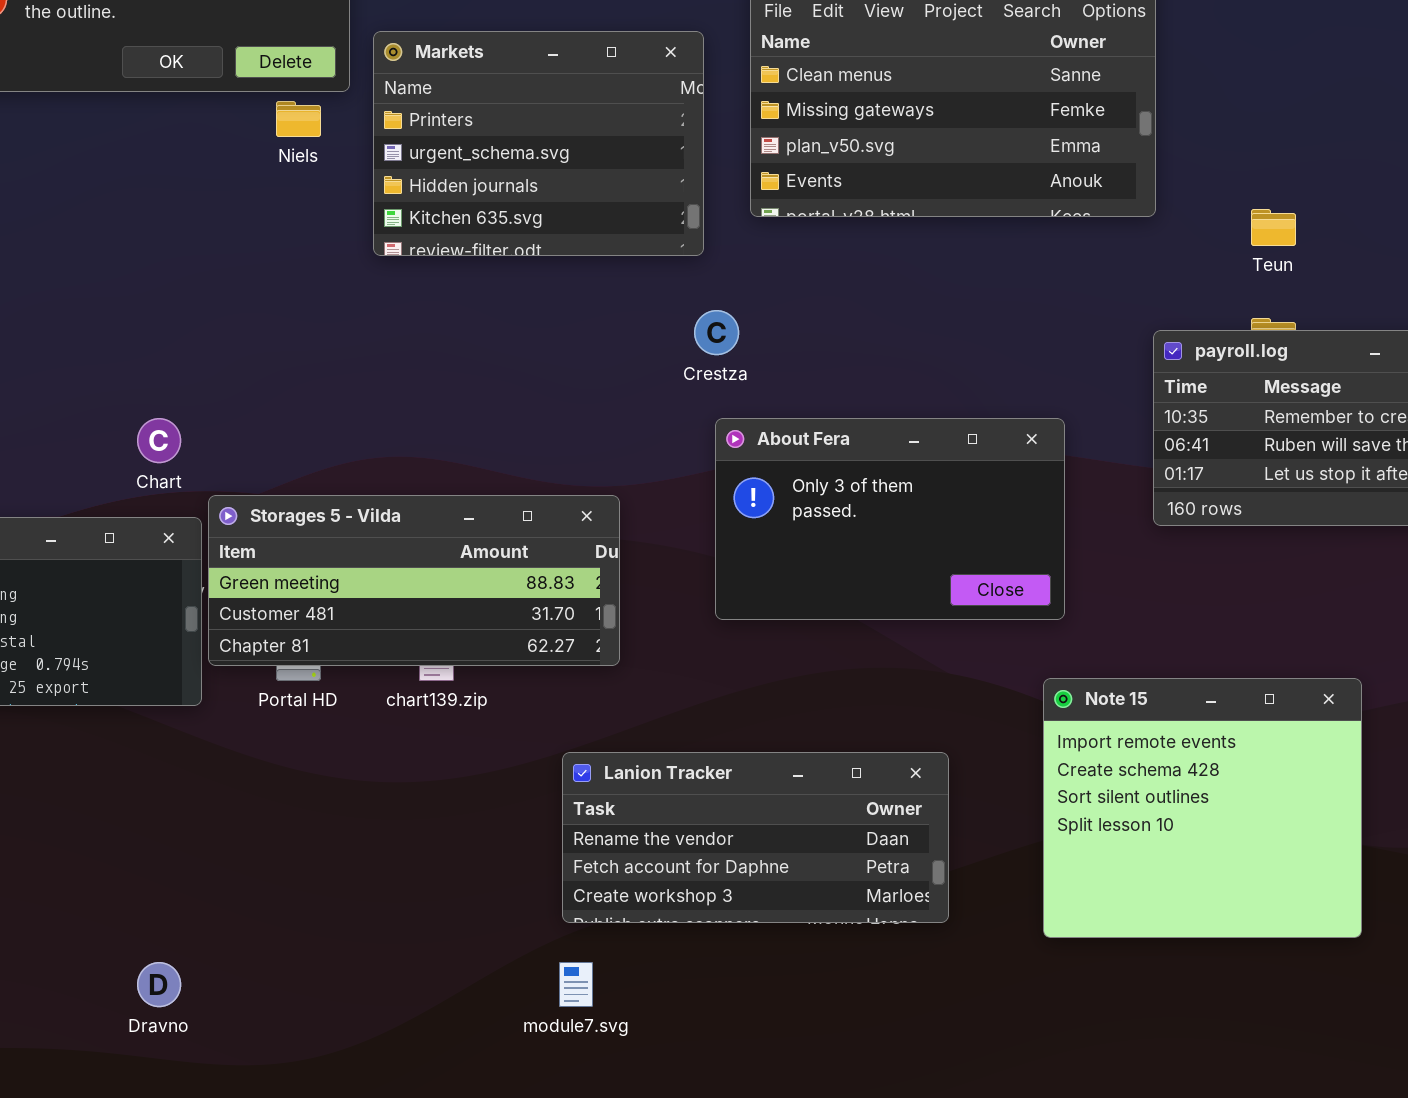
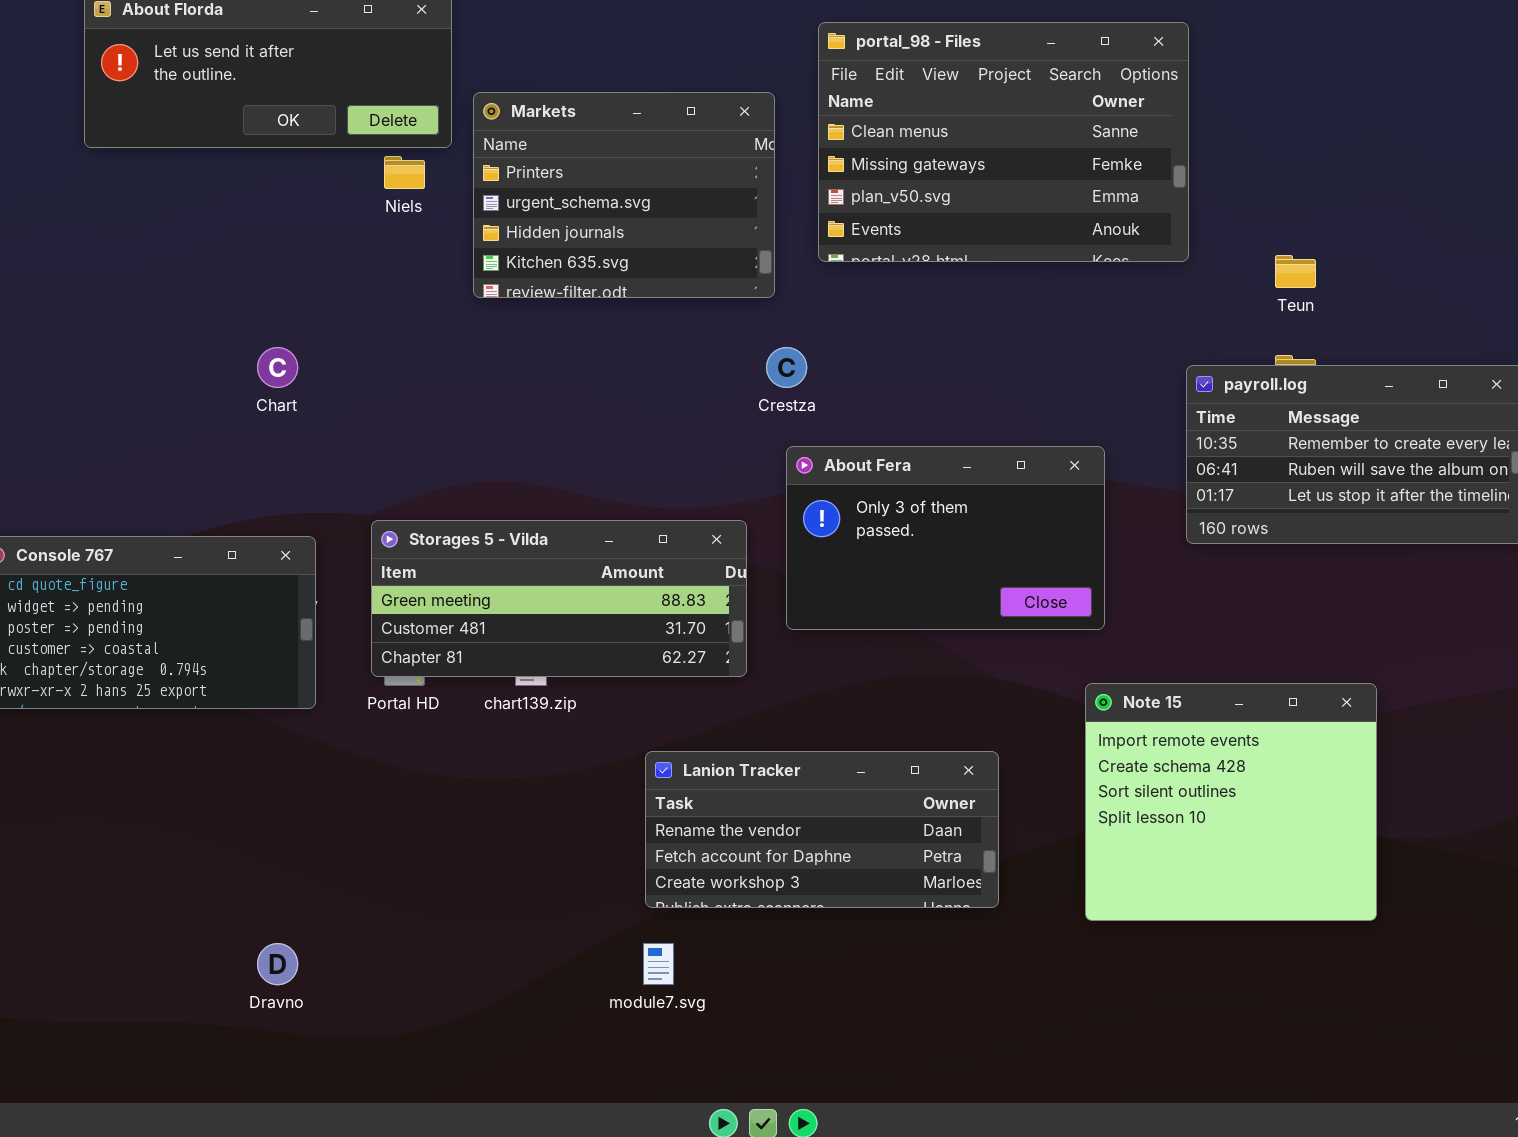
Chart: [137,418,181,463] -> [257,347,298,388], moved
Storages 5 - Vilda: [208,495,620,666] -> [371,520,747,677], moved

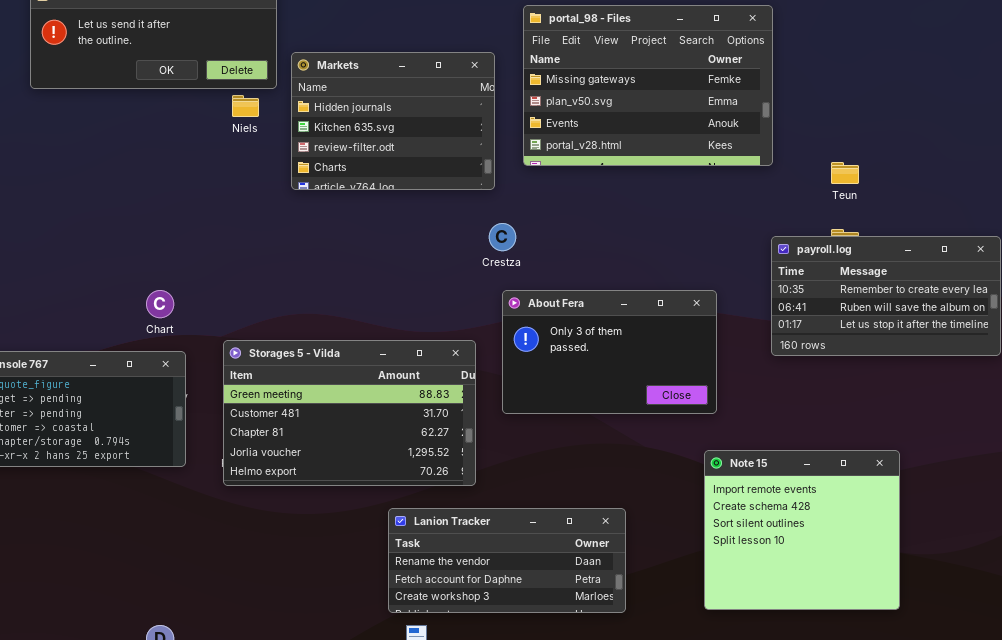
portal_98 - Files: [818,22,1189,262] -> [523,5,773,166], scrolled down 1 row
Markets: [473,92,775,298] -> [291,52,495,190], scrolled down 2 rows
Chart: [257,347,298,388] -> [146,290,174,318], moved
Storages 5 - Vilda: [371,520,747,677] -> [223,340,476,486], resized
Lanion Tracker: [645,751,999,908] -> [388,508,626,613], moved

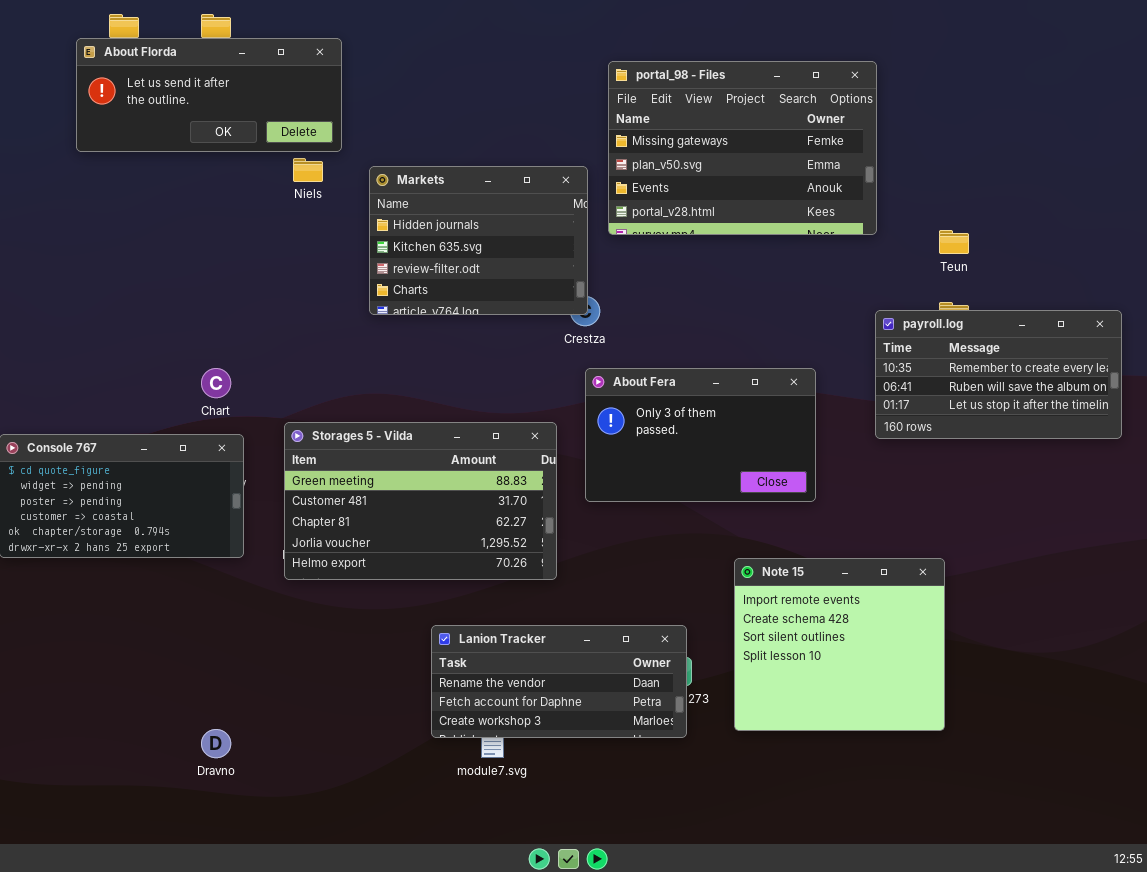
Markets: [291,52,495,190] -> [369,166,588,315], moved
Note 15: [704,450,900,610] -> [734,558,945,731], moved
Lanion Tracker: [388,508,626,613] -> [431,625,687,738], moved

